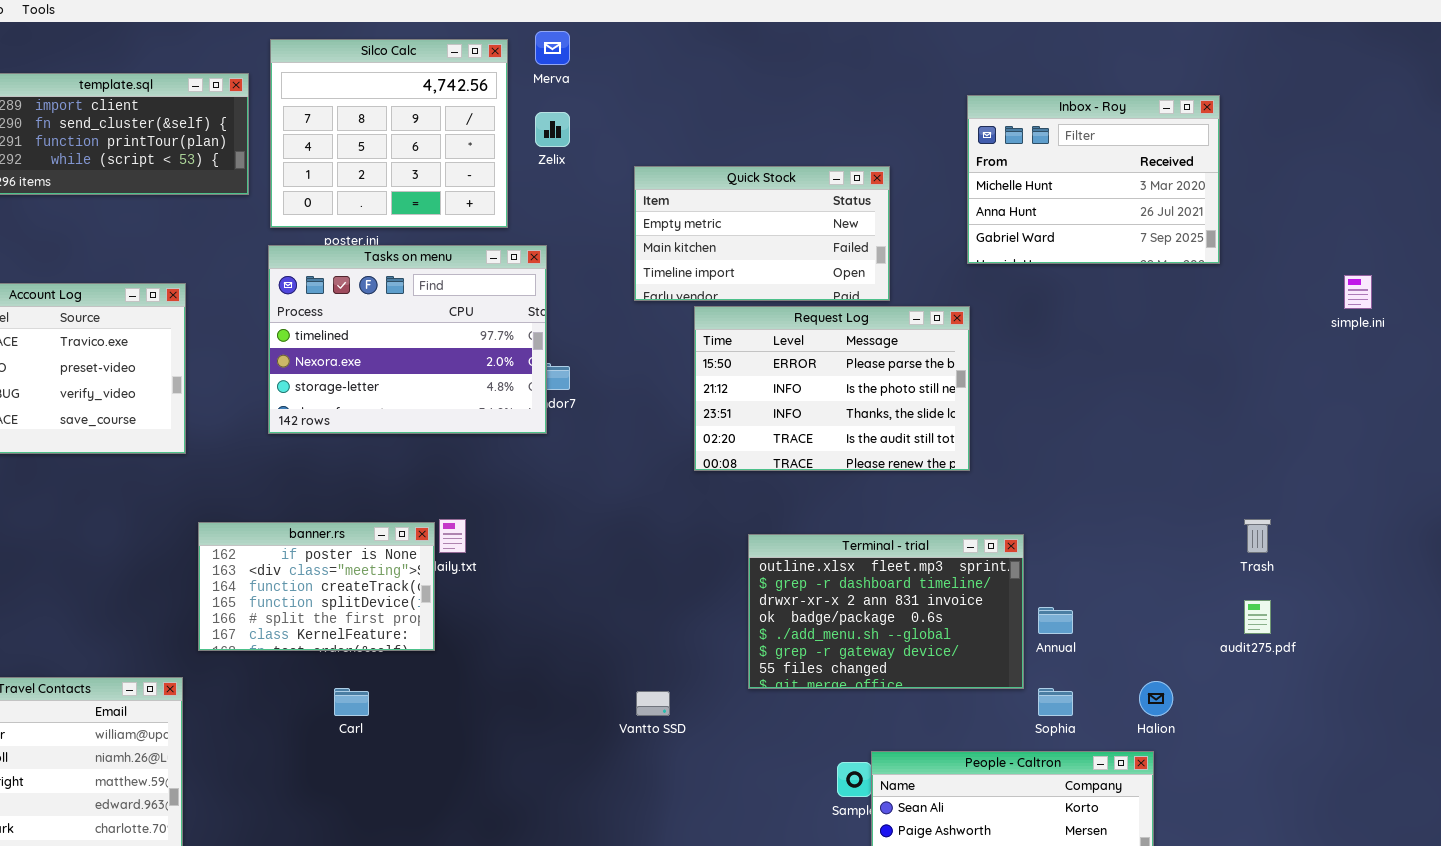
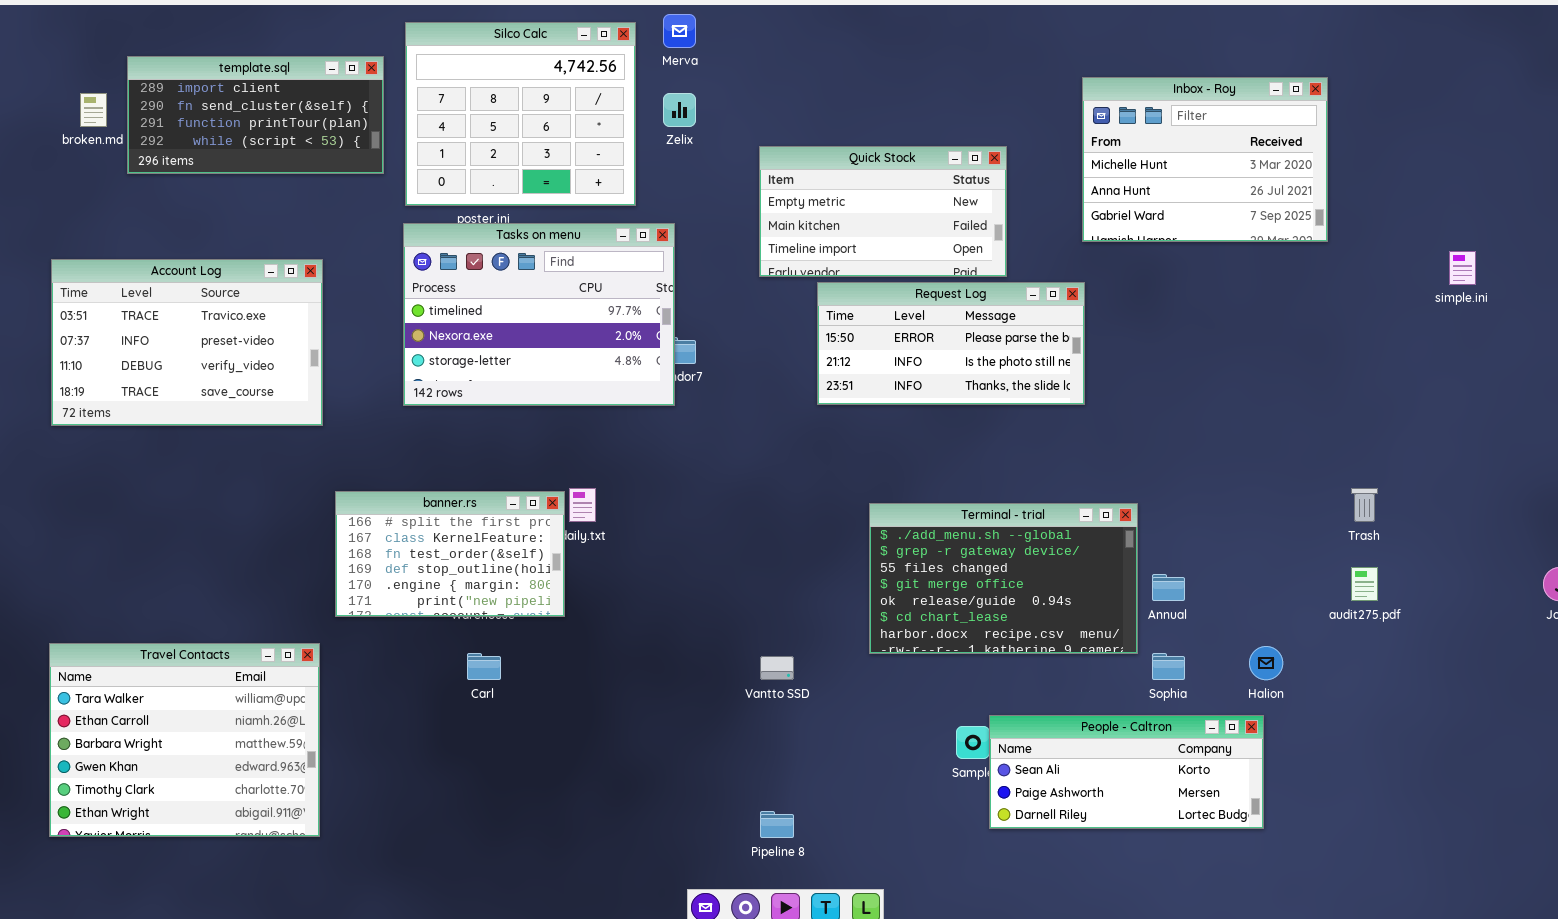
Request Log: [694,306,970,471] -> [817,282,1085,405], resized
banner.rs: [198,522,435,651] -> [335,491,565,617], scrolled down 4 rows
Terminal - trial: [748,534,1024,689] -> [869,503,1138,654], scrolled down 4 rows

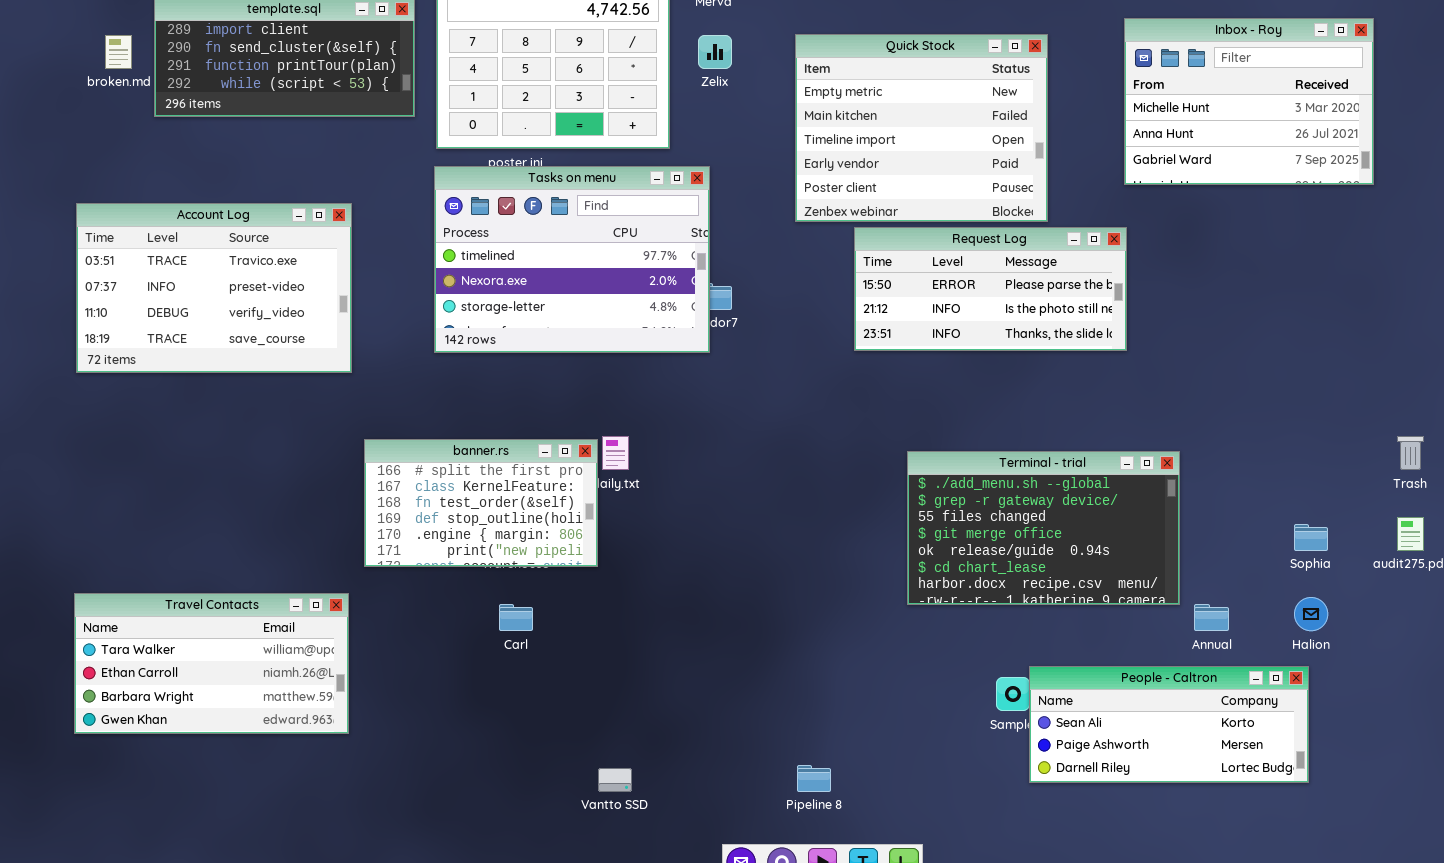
Quick Stock: [759,146,1007,277] -> [795,34,1048,222], resized
Annual: [1152,574,1185,601] -> [1194,604,1229,631], moved
Travel Contacts: [49,643,320,837] -> [74,593,349,734], resized
Sophia: [1152,653,1185,680] -> [1294,524,1328,551], moved
Vantto SSD: [760,656,794,680] -> [598,768,632,792], moved

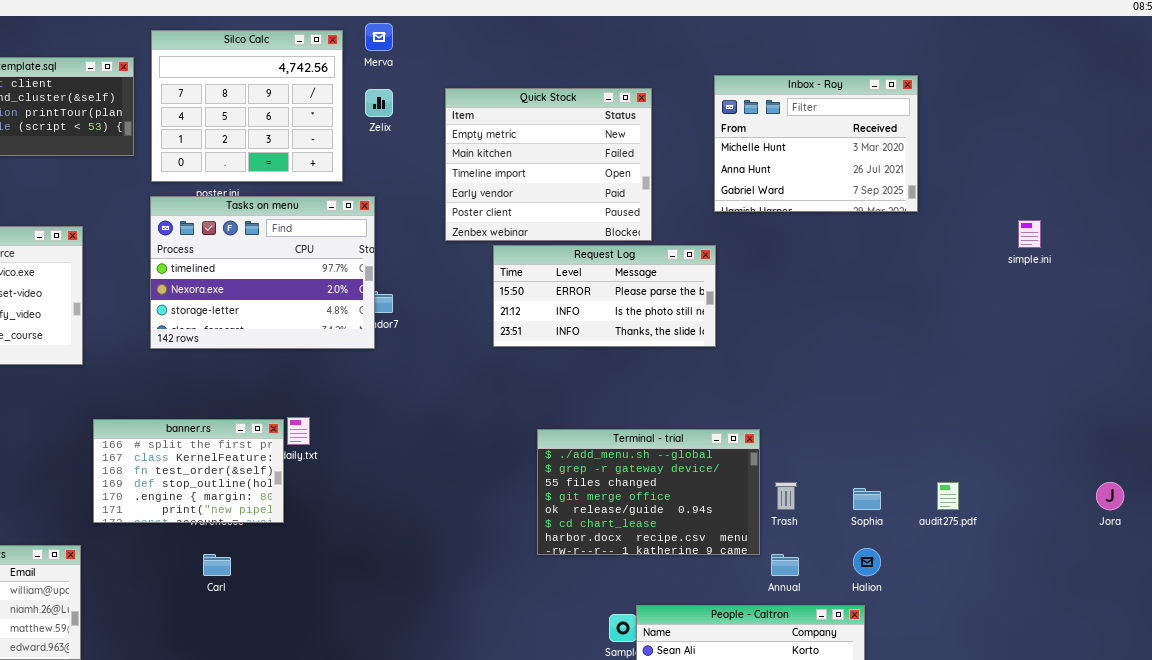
Trash: [1397,436,1424,470] -> [775,482,797,510], moved

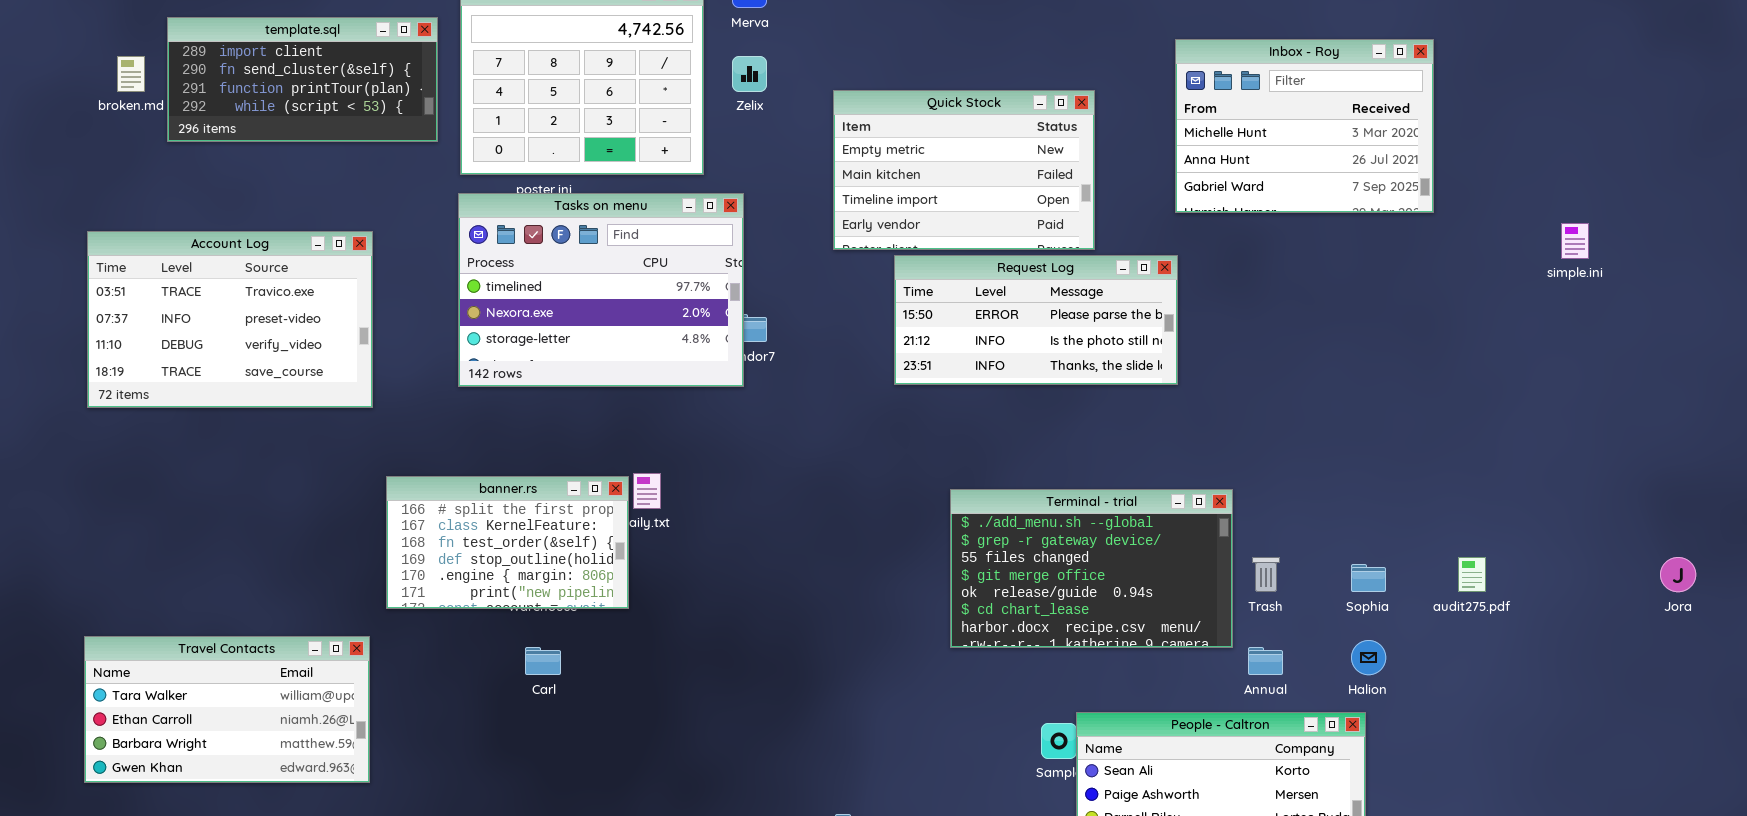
Quick Stock: [445,88,652,241] -> [833,90,1095,250], resized

